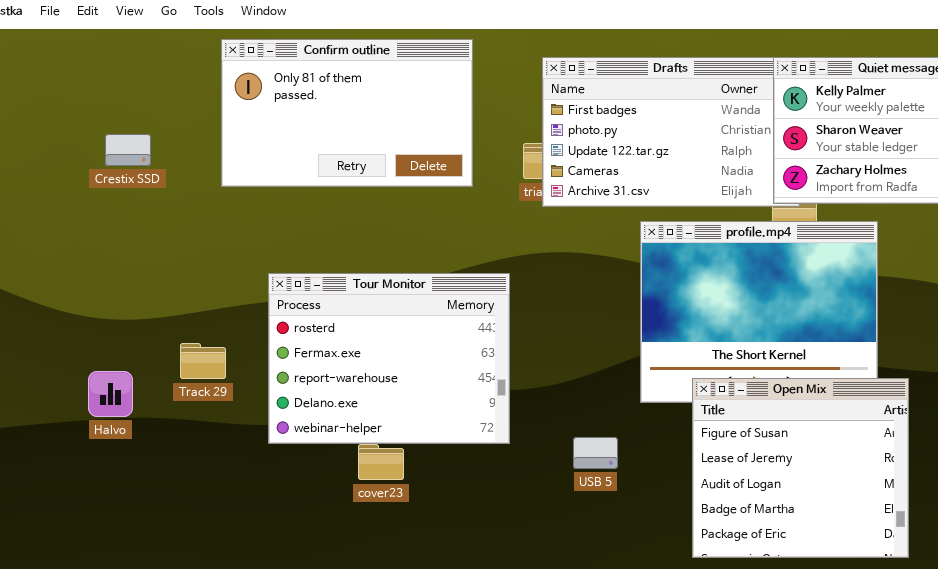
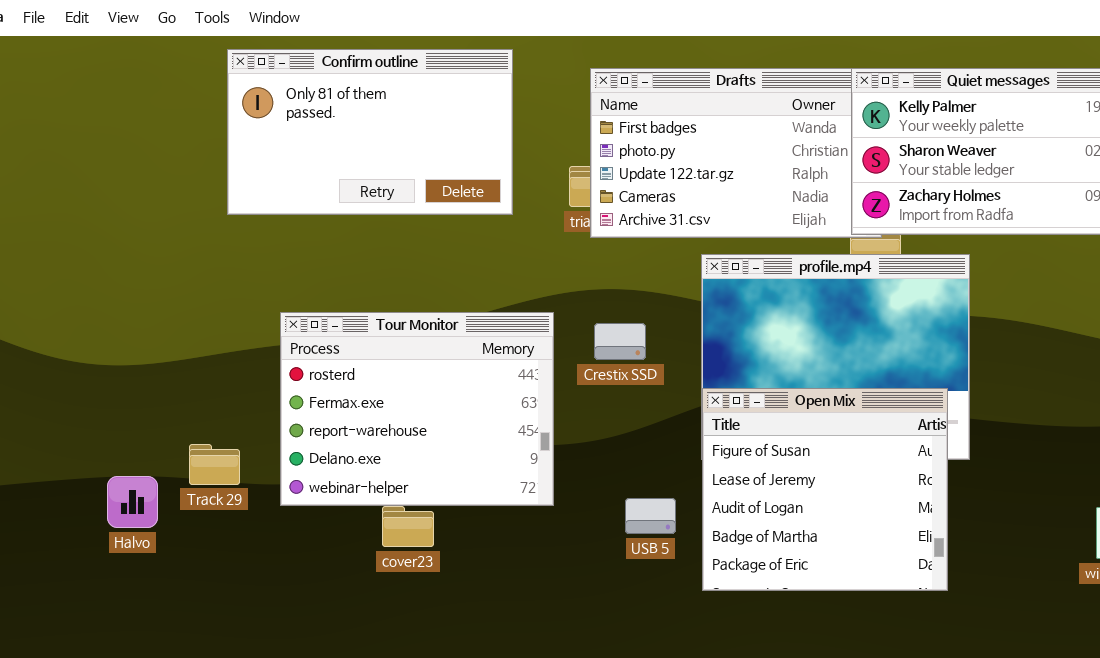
Crestix SSD: [105,134,151,166] -> [594,323,646,360], moved
Track 29: [180,343,226,379] -> [189,444,240,485], moved
Halvo: [88,371,133,417] -> [107,476,158,528], moved
Open Mix: [692,378,909,558] -> [702,388,948,591], moved

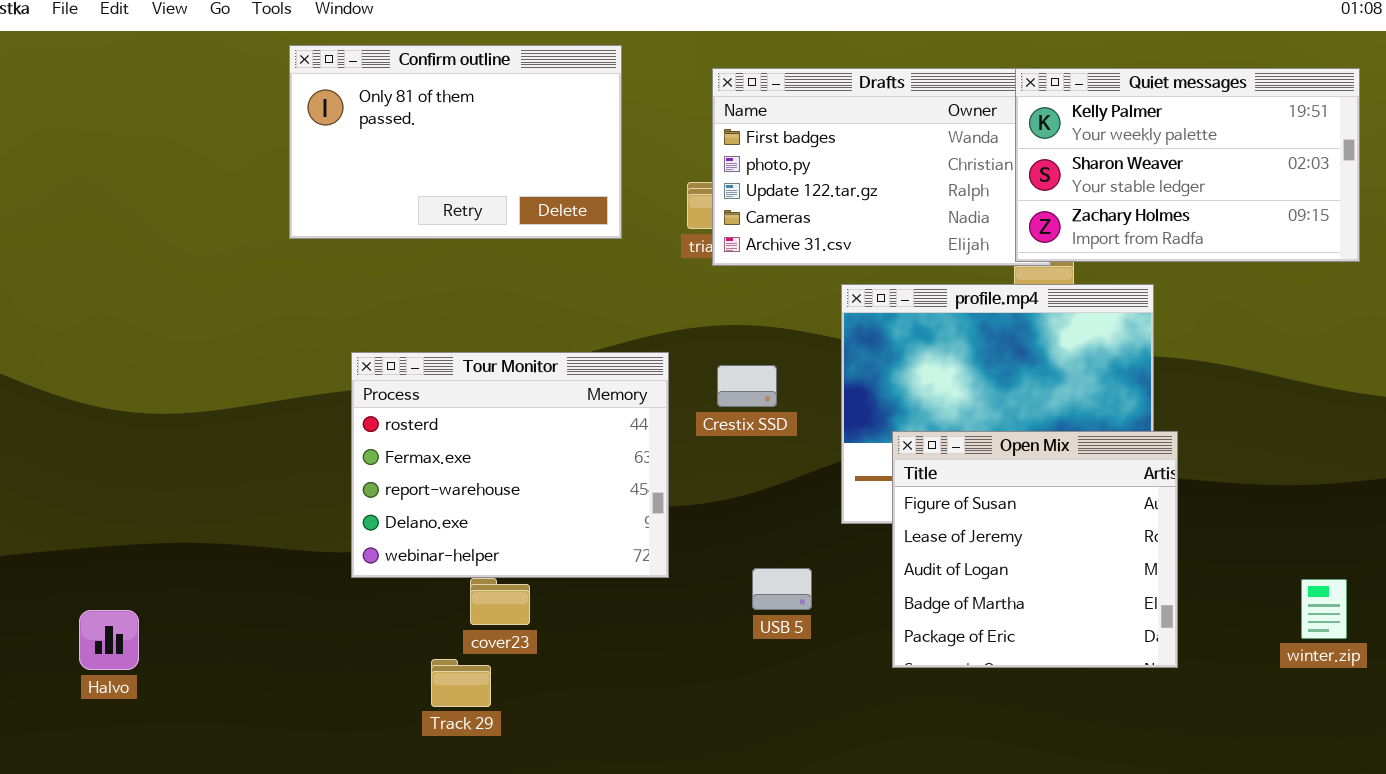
Open Mix: [702,388,948,591] -> [892,431,1178,668], moved
Track 29: [189,444,240,485] -> [431,659,491,707], moved
Halvo: [107,476,158,528] -> [79,610,139,670], moved

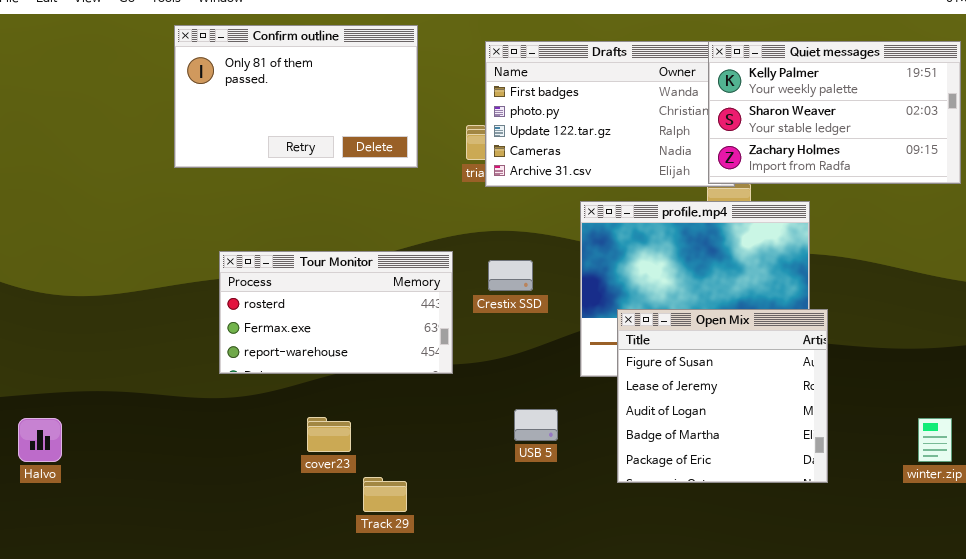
Tour Monitor: [351,352,669,578] -> [219,251,453,374], resized
Halvo: [79,610,139,670] -> [18,418,62,462], moved
Track 29: [431,659,491,707] -> [363,477,407,512], moved

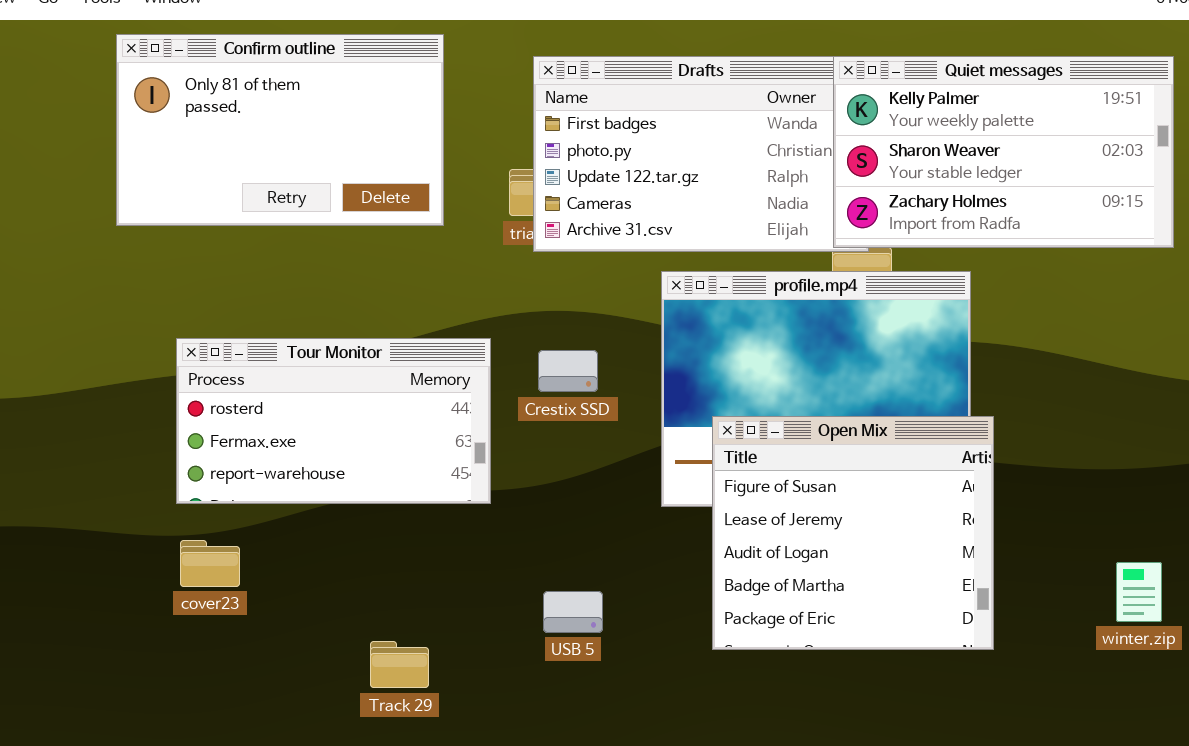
USB 5: [514,409,558,441] -> [543,591,603,633], moved
cover23: [307,417,351,452] -> [180,540,240,587], moved

